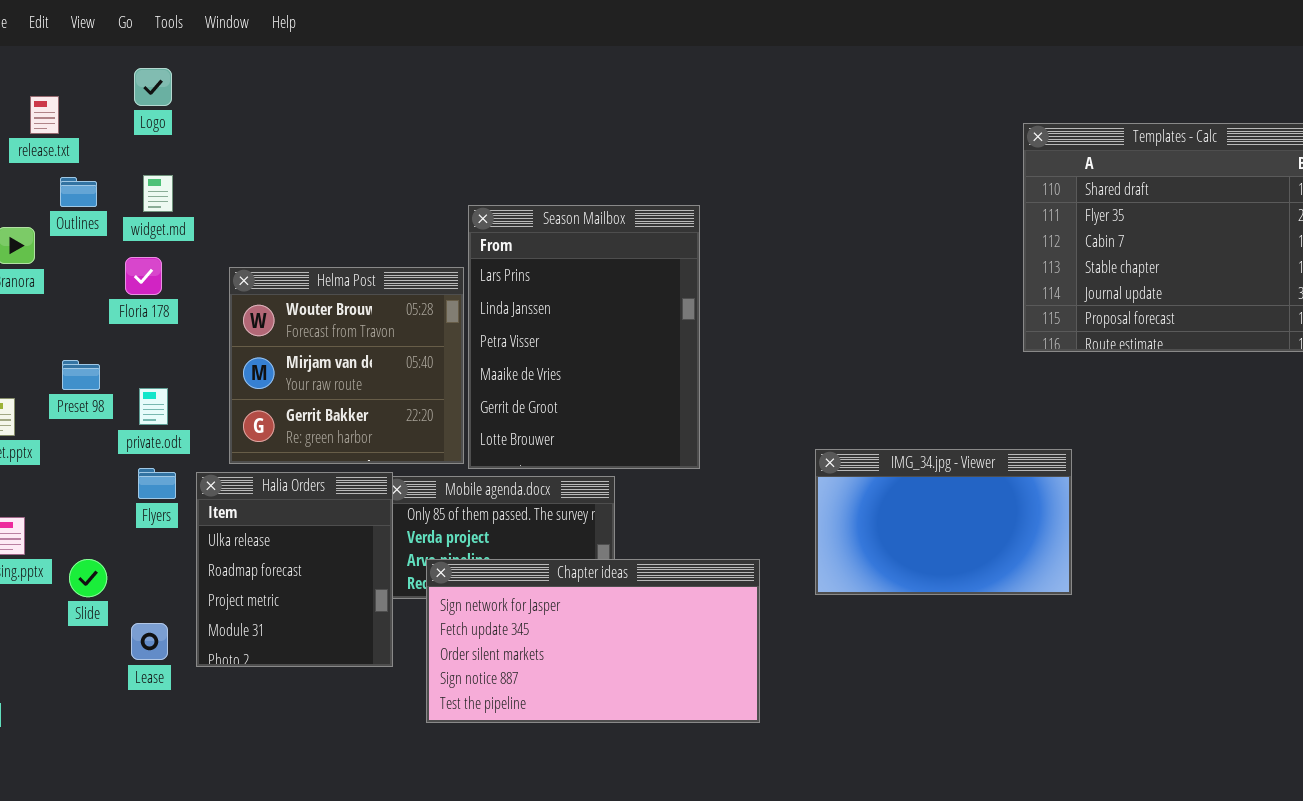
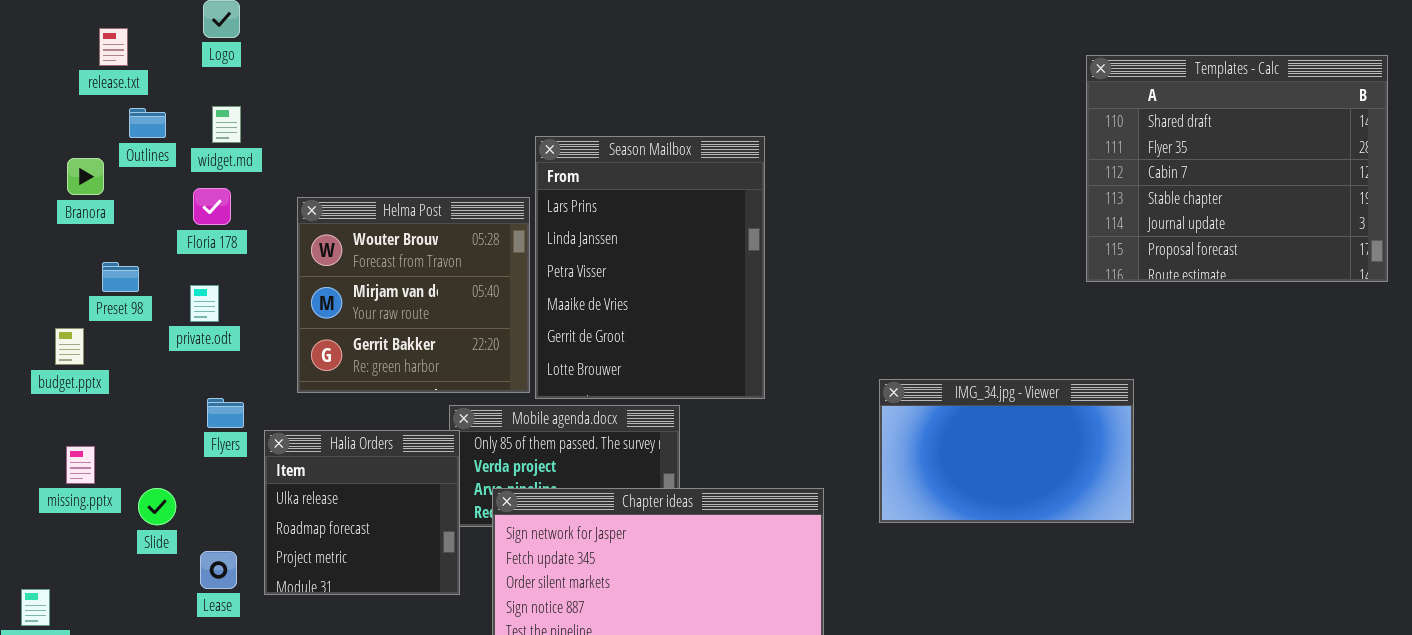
Preset 98: [62,360,100,390] -> [102,262,139,292], moved
private.odt: [139,388,168,425] -> [190,285,219,322], moved
Halia Orders: [196,472,393,667] -> [264,430,460,595], resized

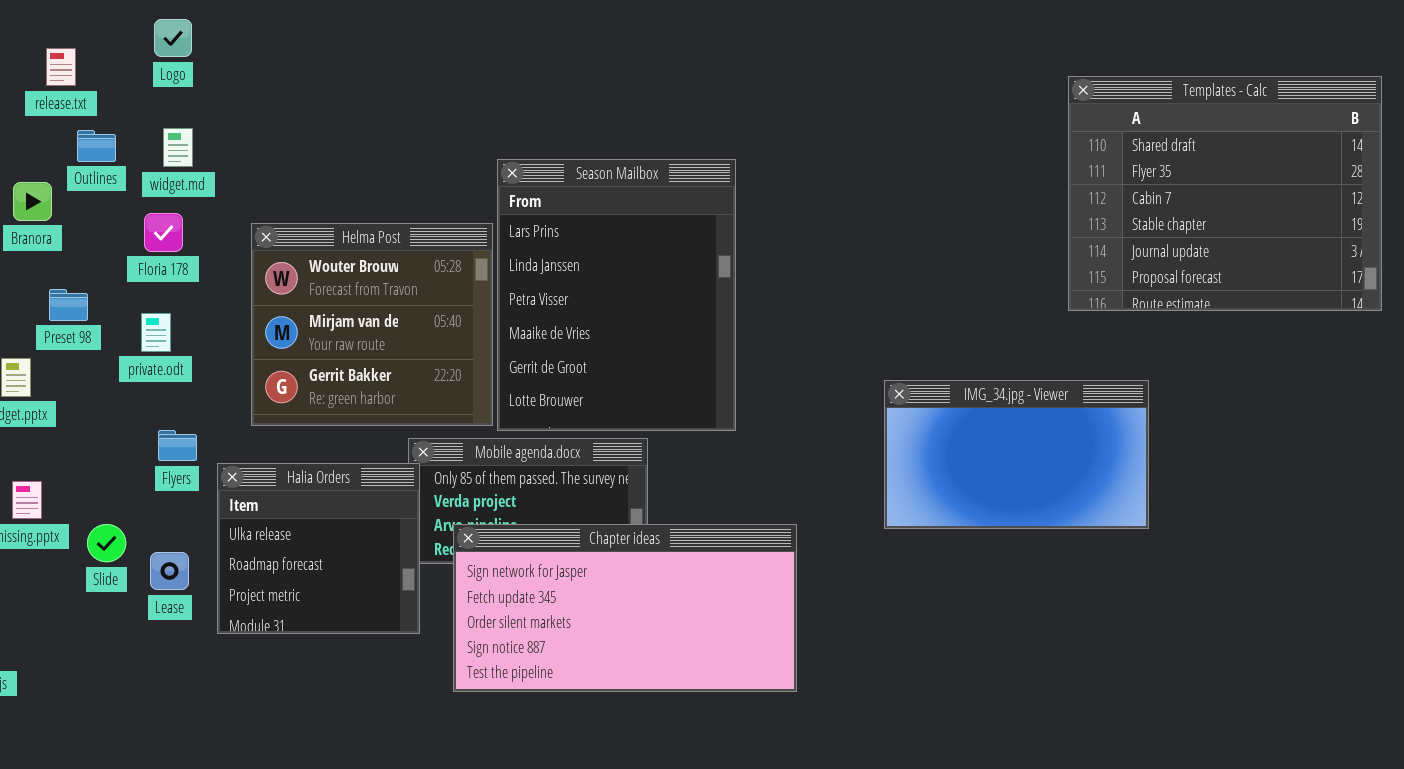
IMG_34.jpg - Viewer: [879,379,1134,523] -> [884,380,1149,529], moved
Lease: [200,551,237,589] -> [150,552,189,590], moved

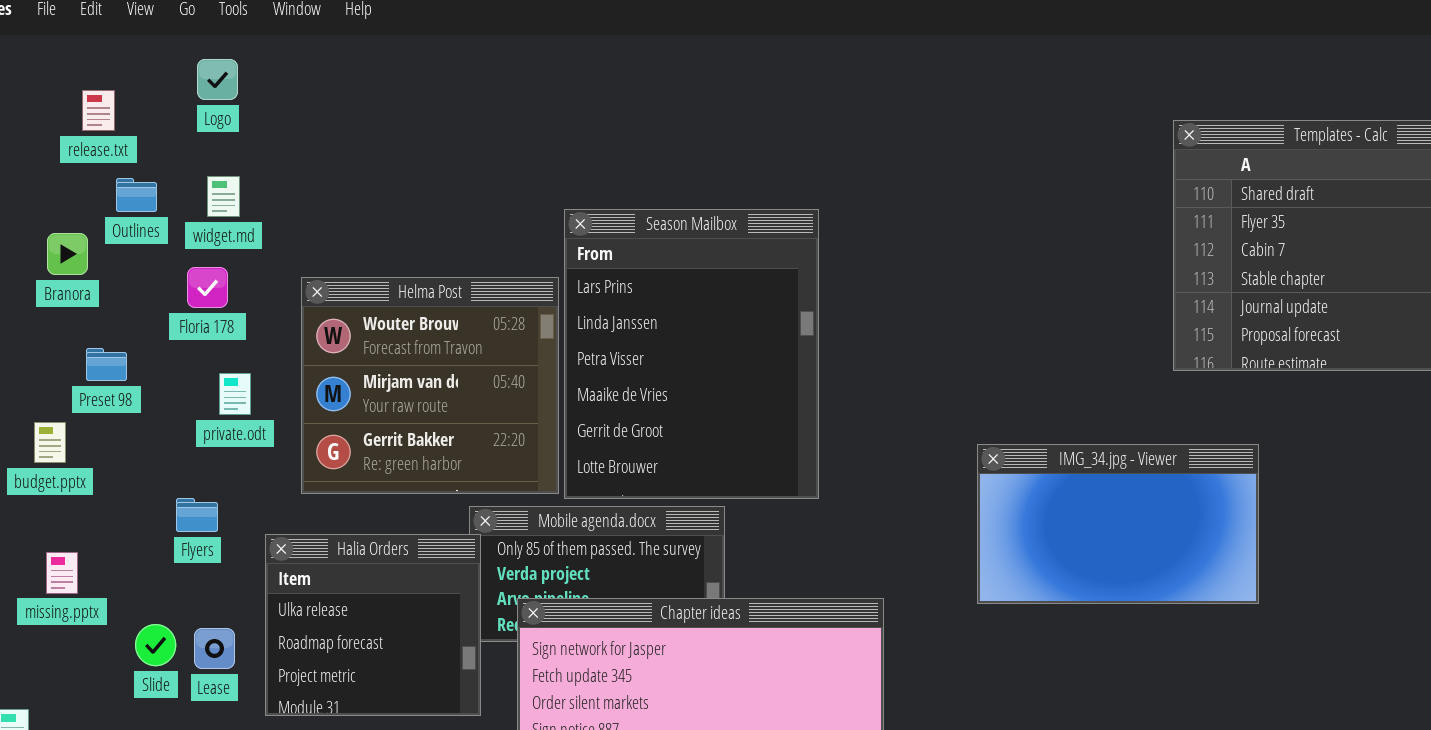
private.odt: [141,313,171,352] -> [219,373,251,415], moved
Flyers: [158,430,197,461] -> [176,498,218,532], moved
Slide: [87,524,126,562] -> [135,624,176,666], moved

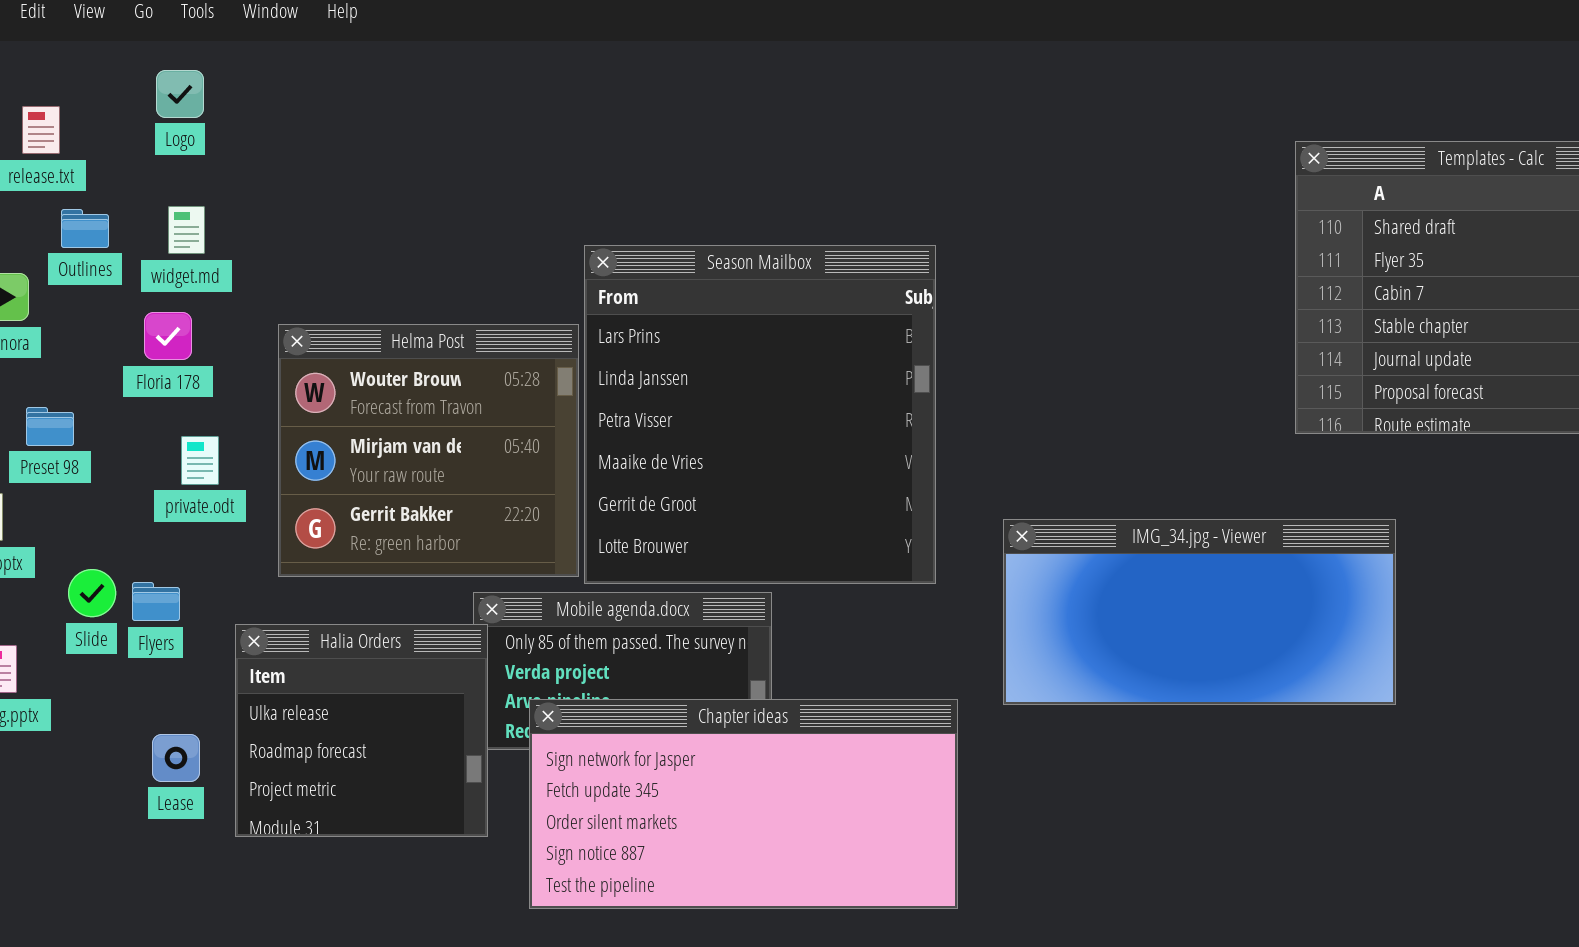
Season Mailbox: [564,209,819,499] -> [584,245,936,584], resized
IMG_34.jpg - Viewer: [977,444,1259,604] -> [1003,519,1396,705], resized
Slide: [135,624,176,666] -> [68,569,116,617], moved

